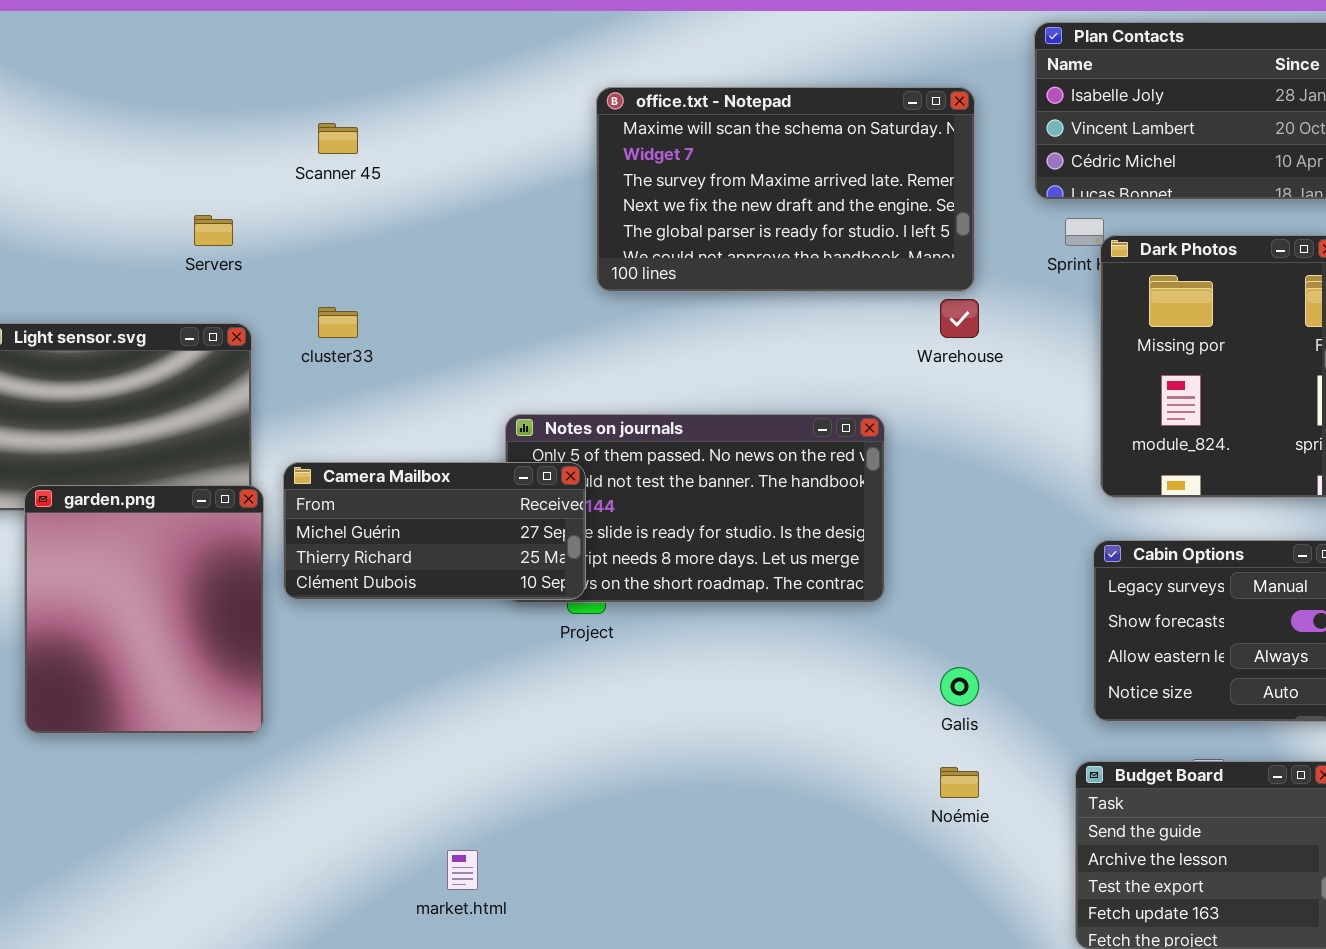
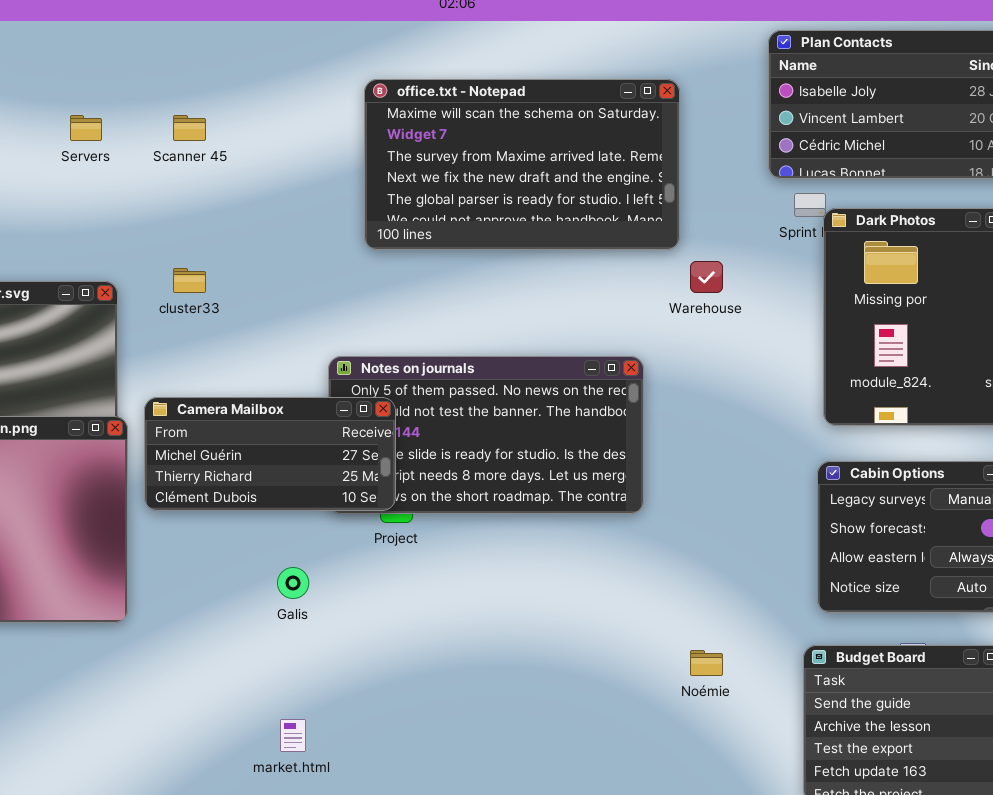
office.txt - Notepad: [596,87,975,292] -> [364,79,680,250], moved
Servers: [194,215,233,246] -> [70,115,102,141], moved
Galis: [940,667,979,706] -> [277,567,309,599], moved

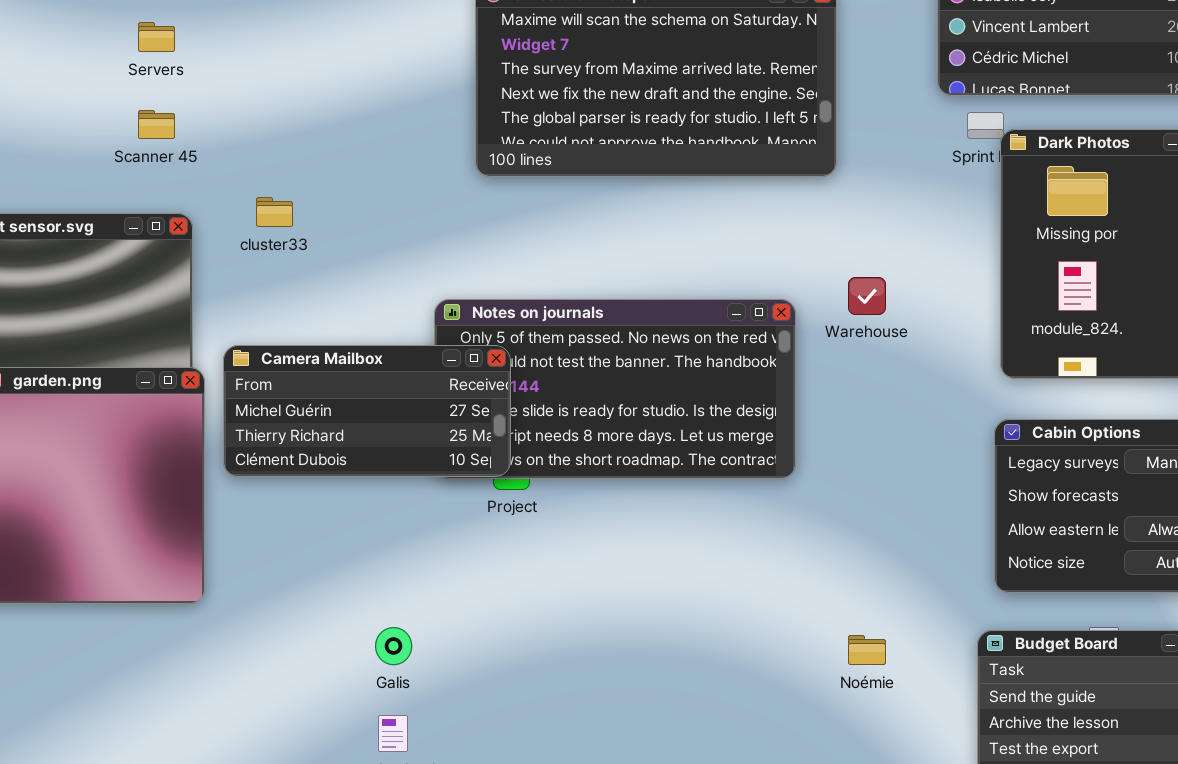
Scanner 45: [173,115,206,141] -> [138,110,175,139], moved
Warehouse: [690,261,723,293] -> [848,277,886,315], moved
Galis: [277,567,309,599] -> [375,627,412,665], moved

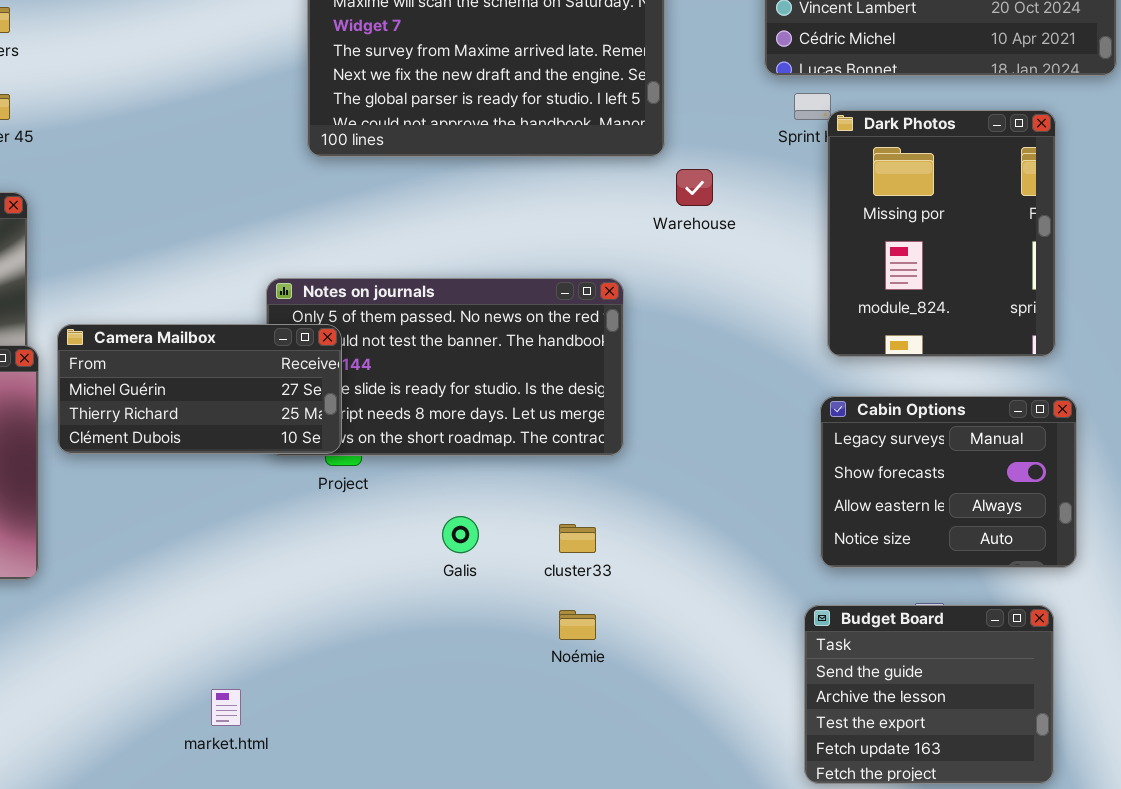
cluster33: [256,197,293,227] -> [559,524,596,553], moved
Warehouse: [848,277,886,315] -> [676,169,713,206], moved
Galis: [375,627,412,665] -> [442,516,479,553], moved
Noémie: [848,635,886,665] -> [559,610,596,640], moved

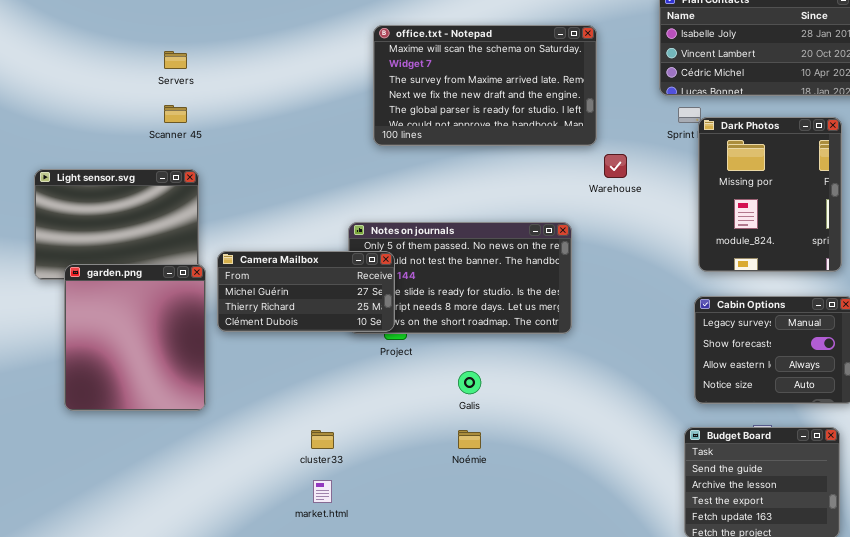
cluster33: [559,524,596,553] -> [311,430,334,449], moved
Noémie: [559,610,596,640] -> [458,430,481,449], moved

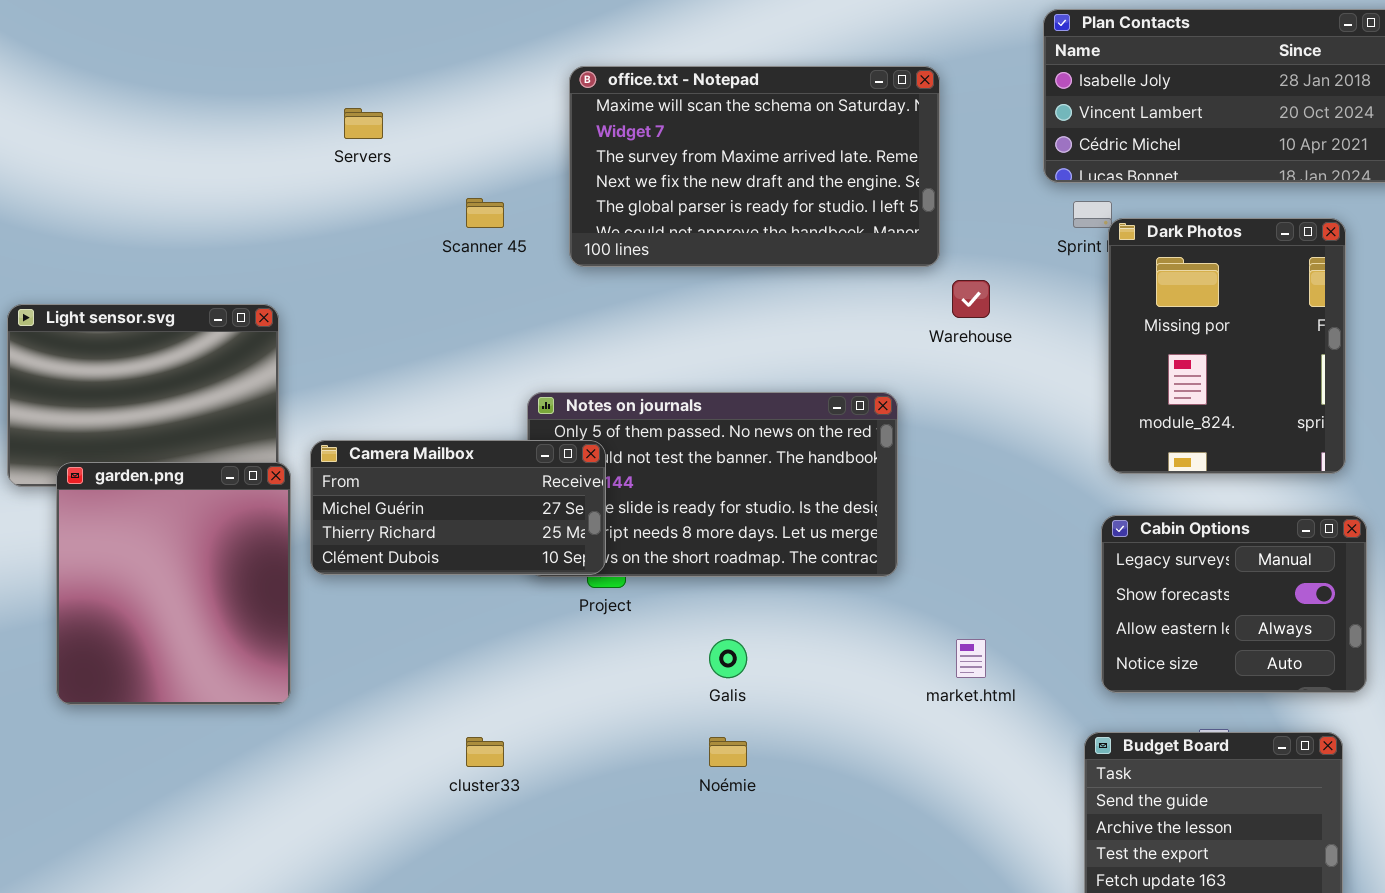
Servers: [164,51,187,69] -> [344,108,383,139], moved
Scanner 45: [164,105,187,123] -> [466,198,504,228], moved
market.html: [313,480,332,503] -> [956,639,986,678], moved

